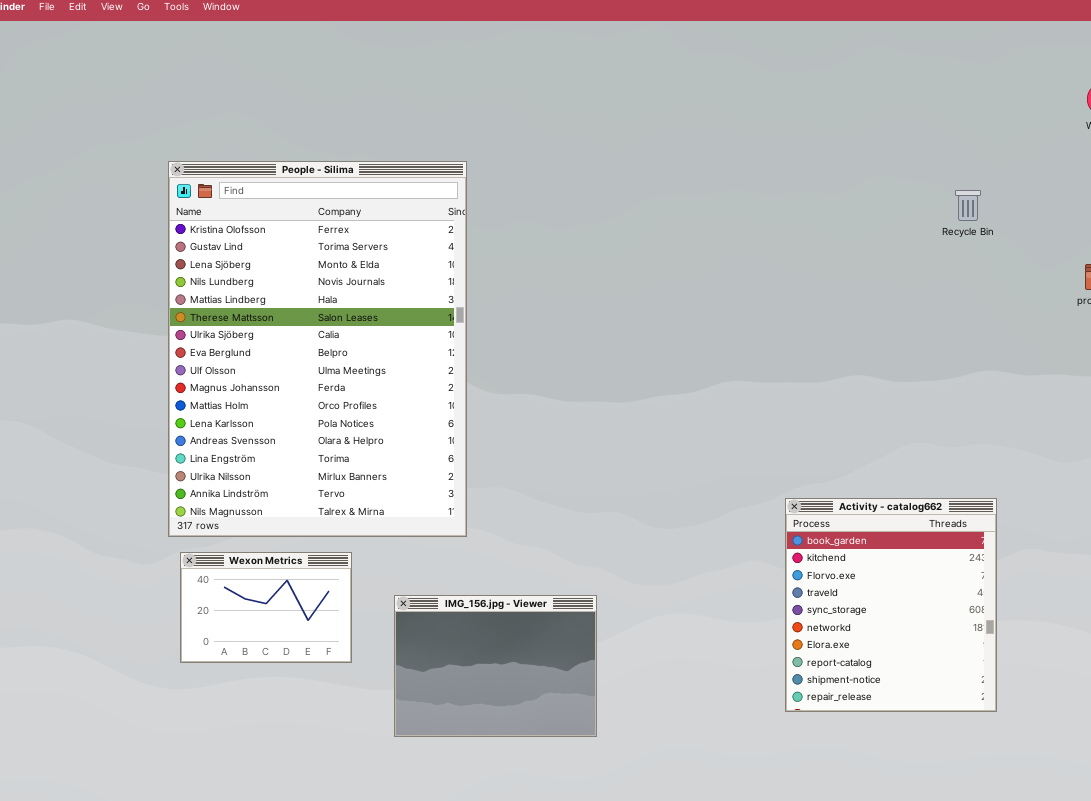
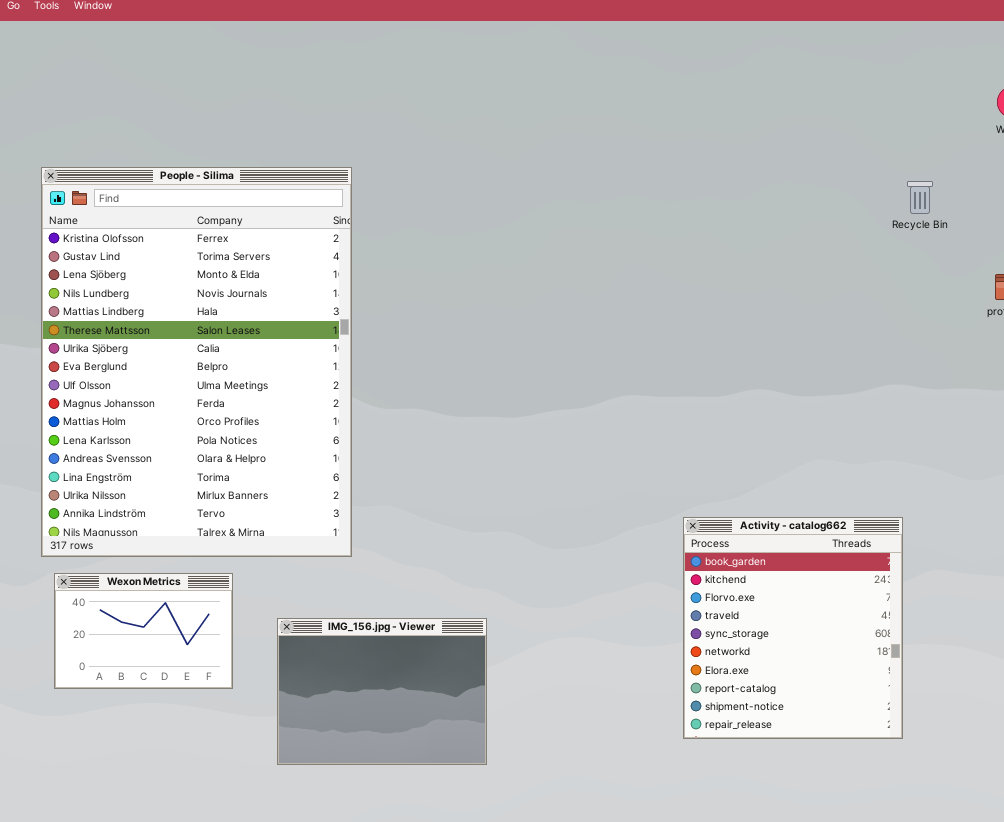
Recycle Bin: [955,190,981,221] -> [907,181,933,214], moved

